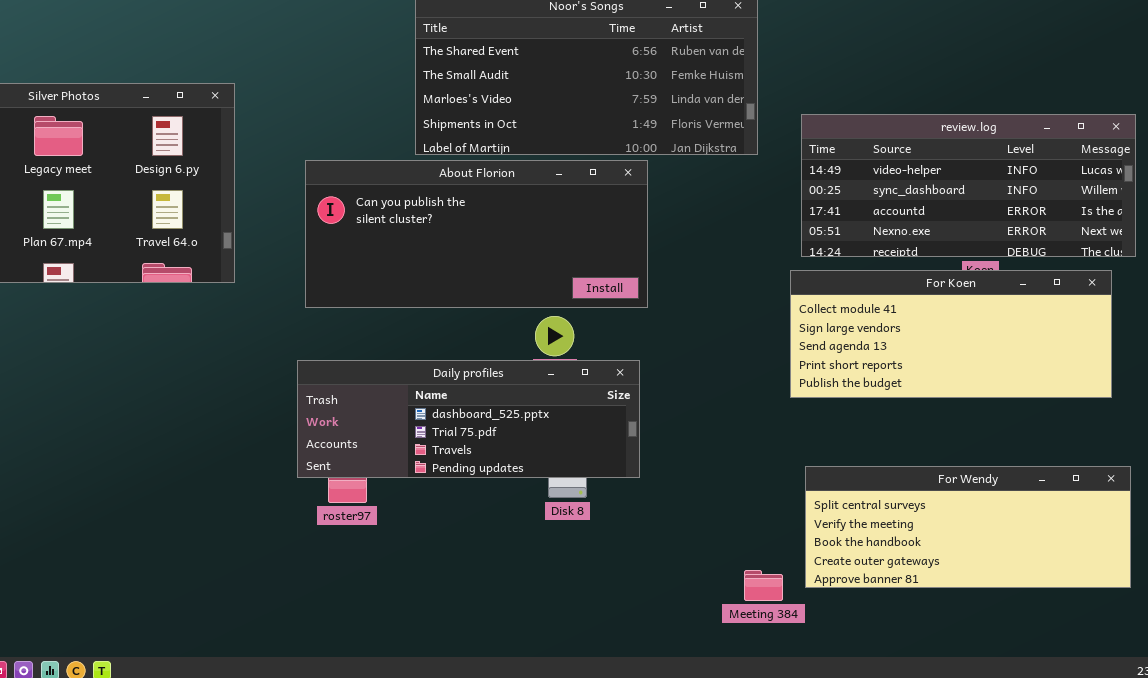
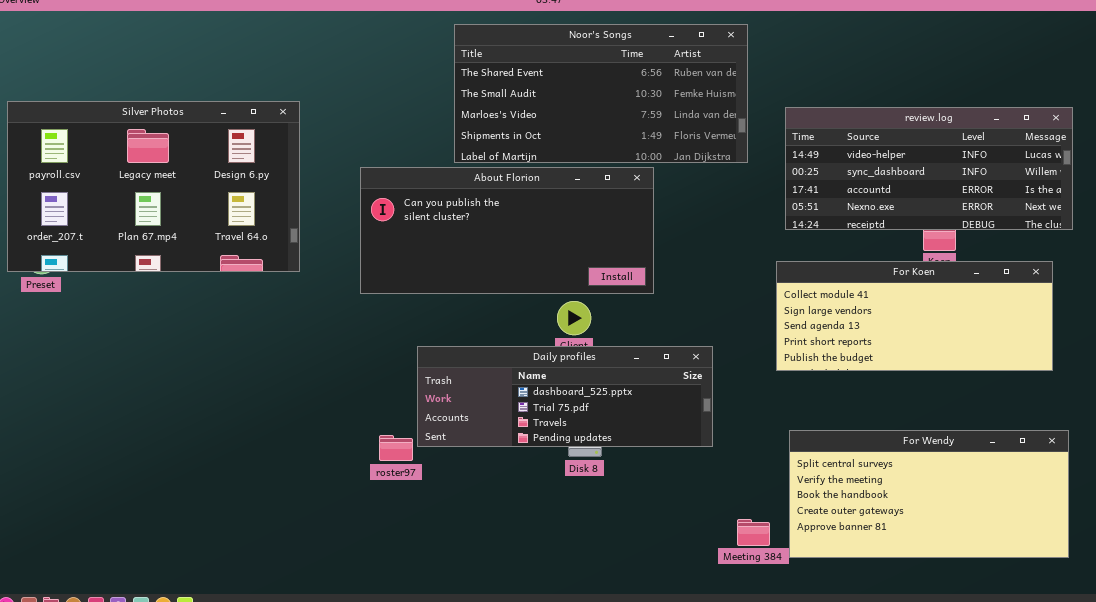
review.log: [801,114,1136,257] -> [785,107,1073,230], moved
Daily profiles: [297,360,640,478] -> [417,346,713,447], moved
For Wendy: [805,466,1131,588] -> [789,430,1069,558], resized

